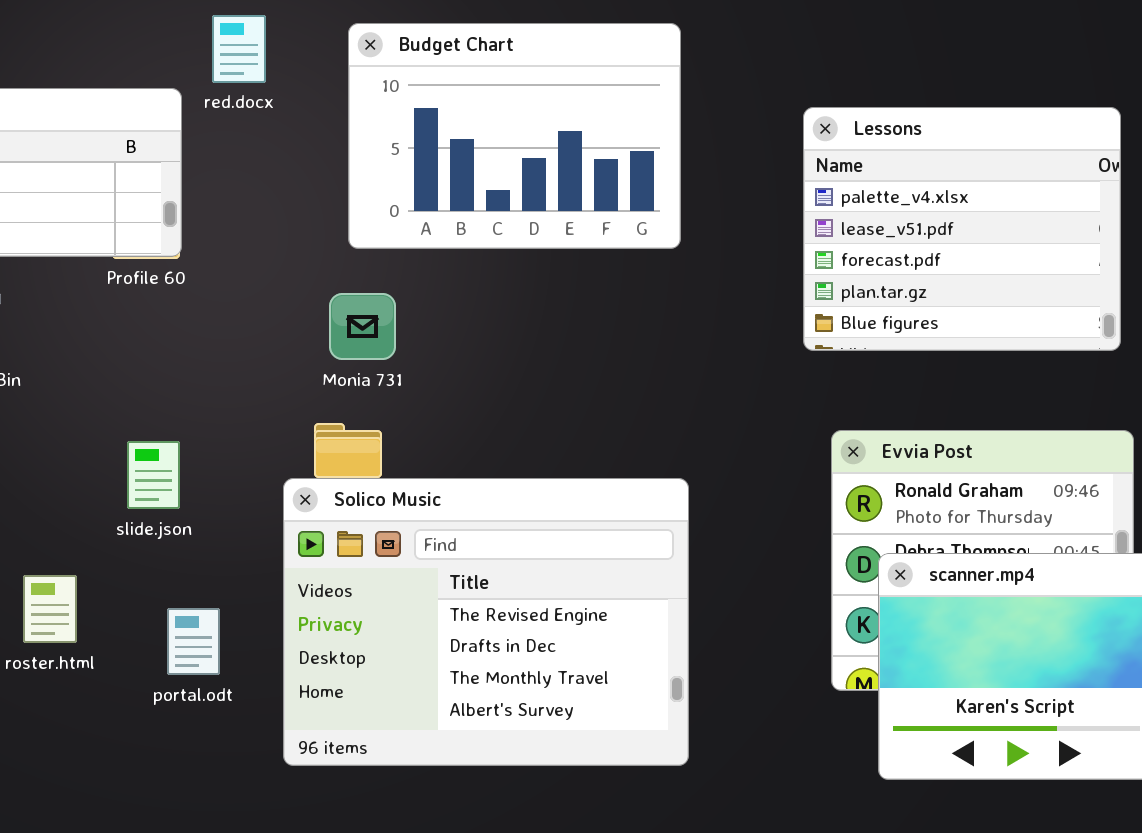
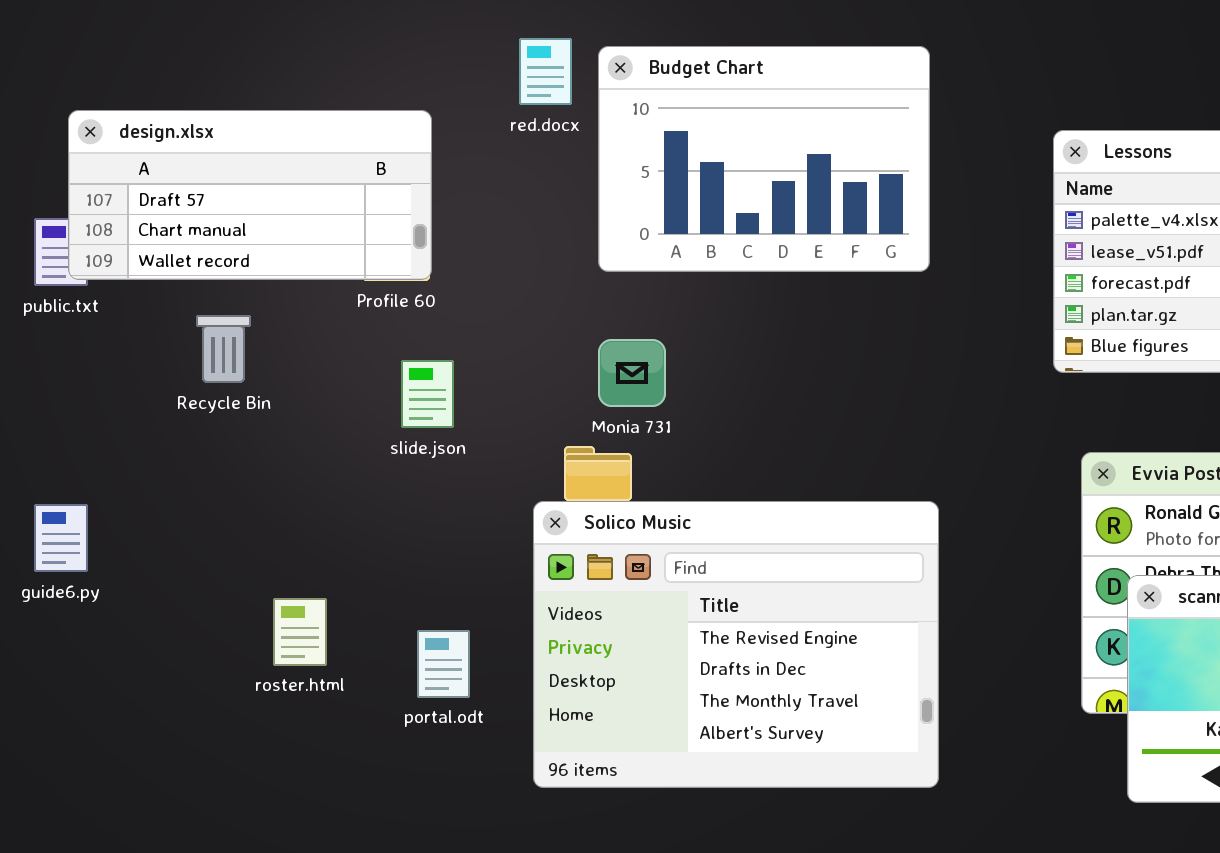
red.docx: [212,15,266,83] -> [519,38,572,105], moved
Monia 731: [329,293,396,360] -> [598,339,666,407], moved
slide.json: [127,441,180,509] -> [401,360,454,428], moved

